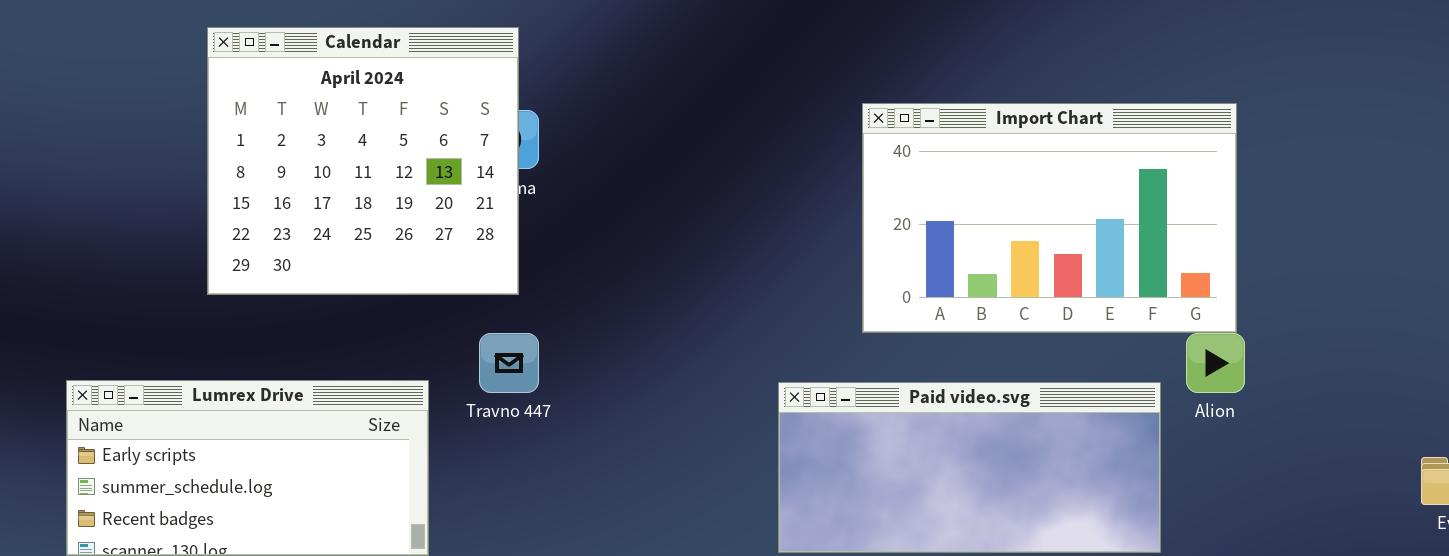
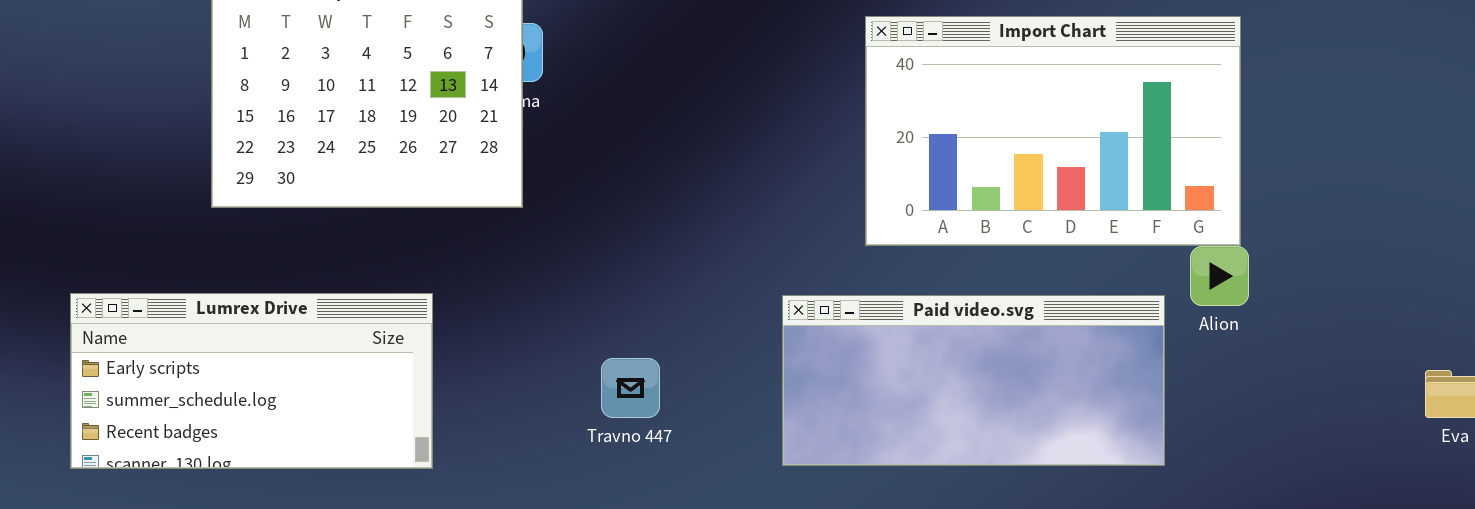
Travno 447: [479,333,539,393] -> [601,358,660,418], moved

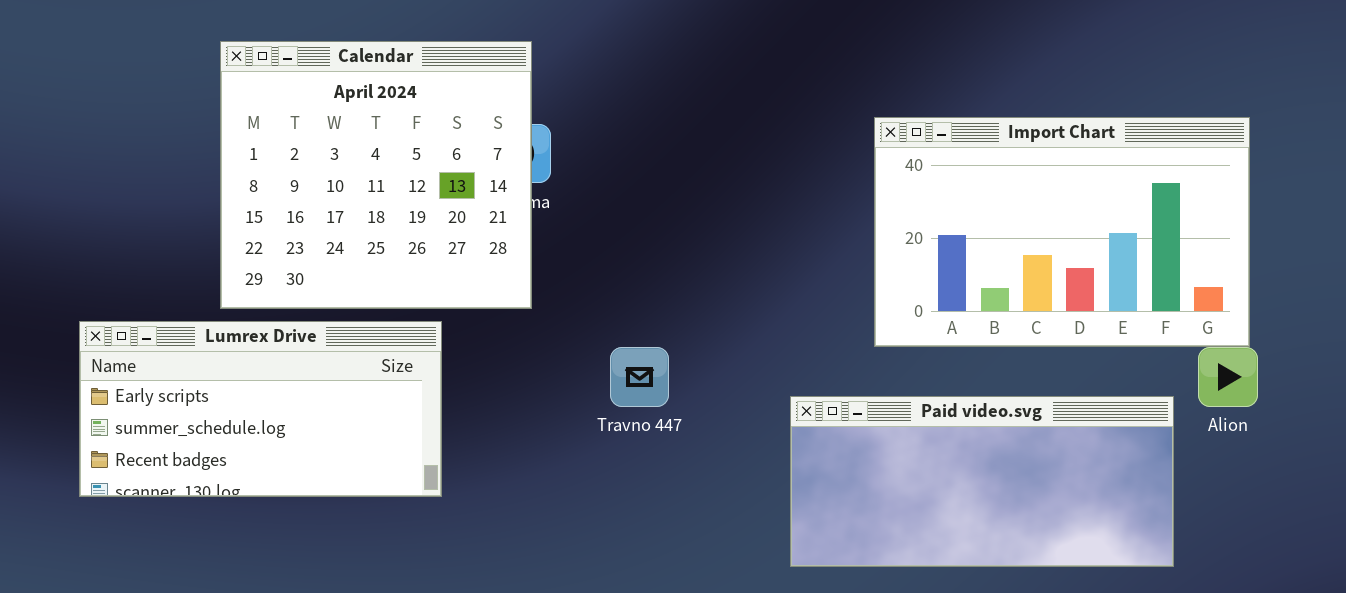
Lumrex Drive: [70,293,433,469] -> [79,321,442,497], moved
Travno 447: [601,358,660,418] -> [610,347,669,407], moved

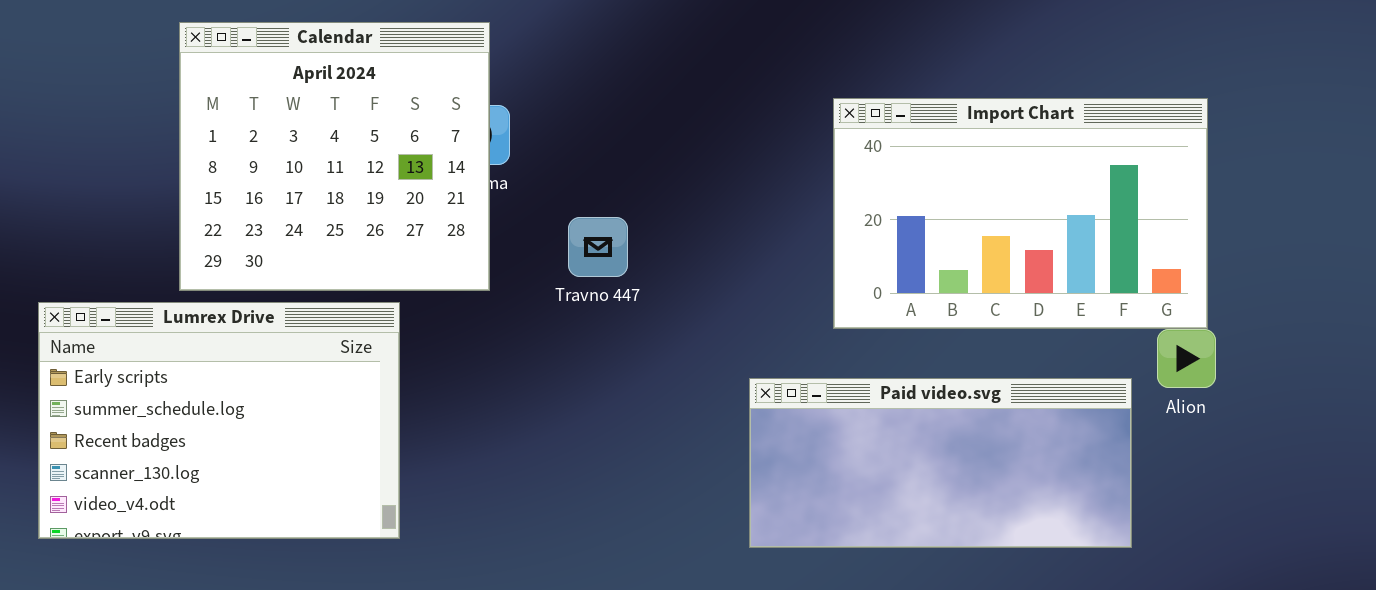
Lumrex Drive: [79,321,442,497] -> [38,302,400,539], resized
Travno 447: [610,347,669,407] -> [568,217,628,277], moved

